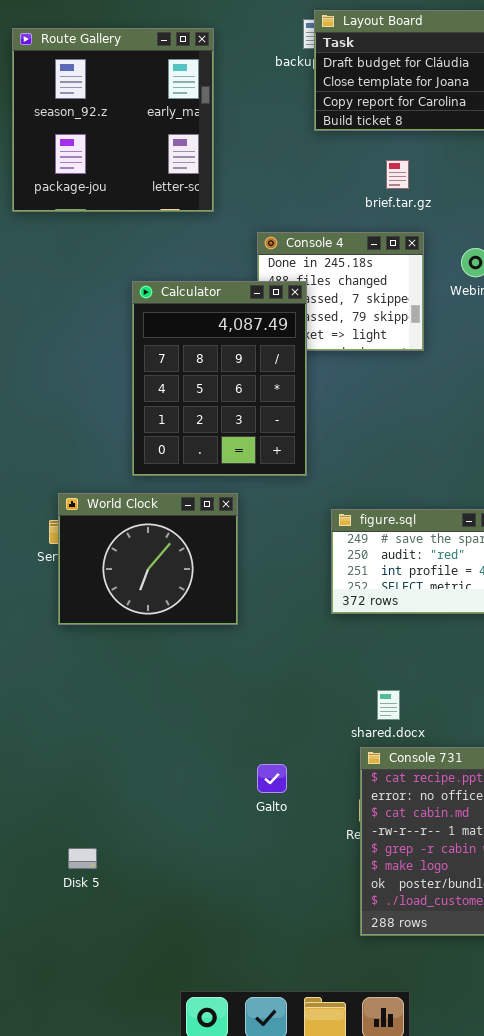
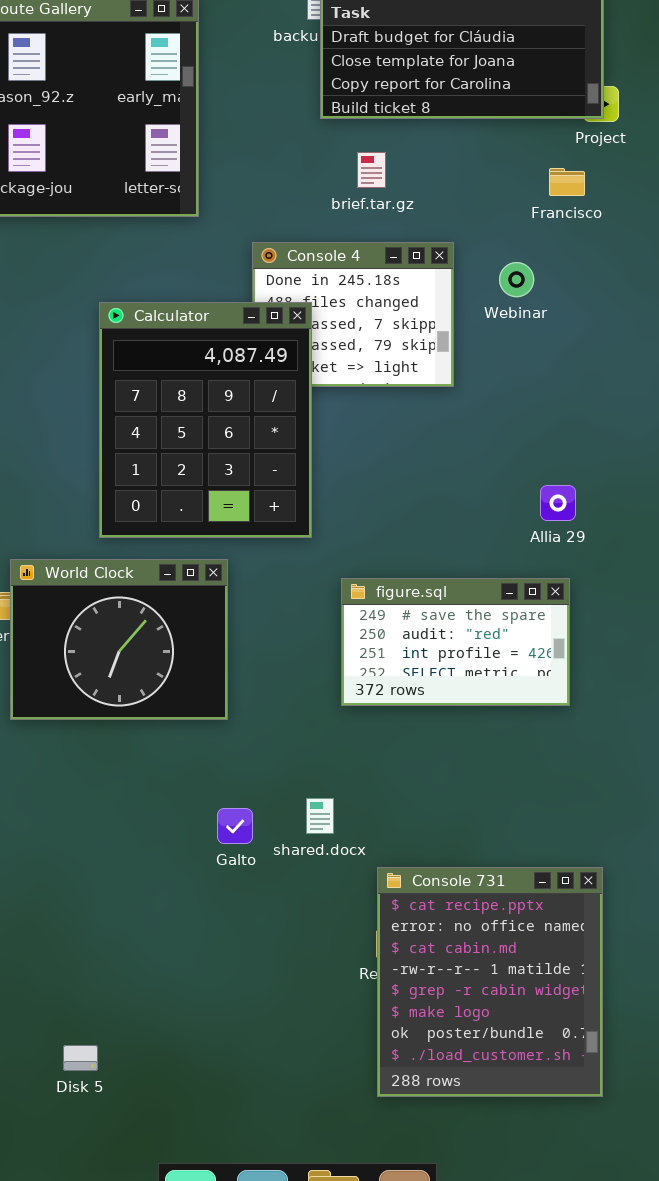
brief.tar.gz: [386,160,409,189] -> [357,152,386,188], moved
shared.docx: [377,690,400,720] -> [306,798,334,834], moved
Galto: [257,764,287,793] -> [217,808,253,844], moved
Disk 5: [68,848,97,869] -> [63,1045,98,1071], moved

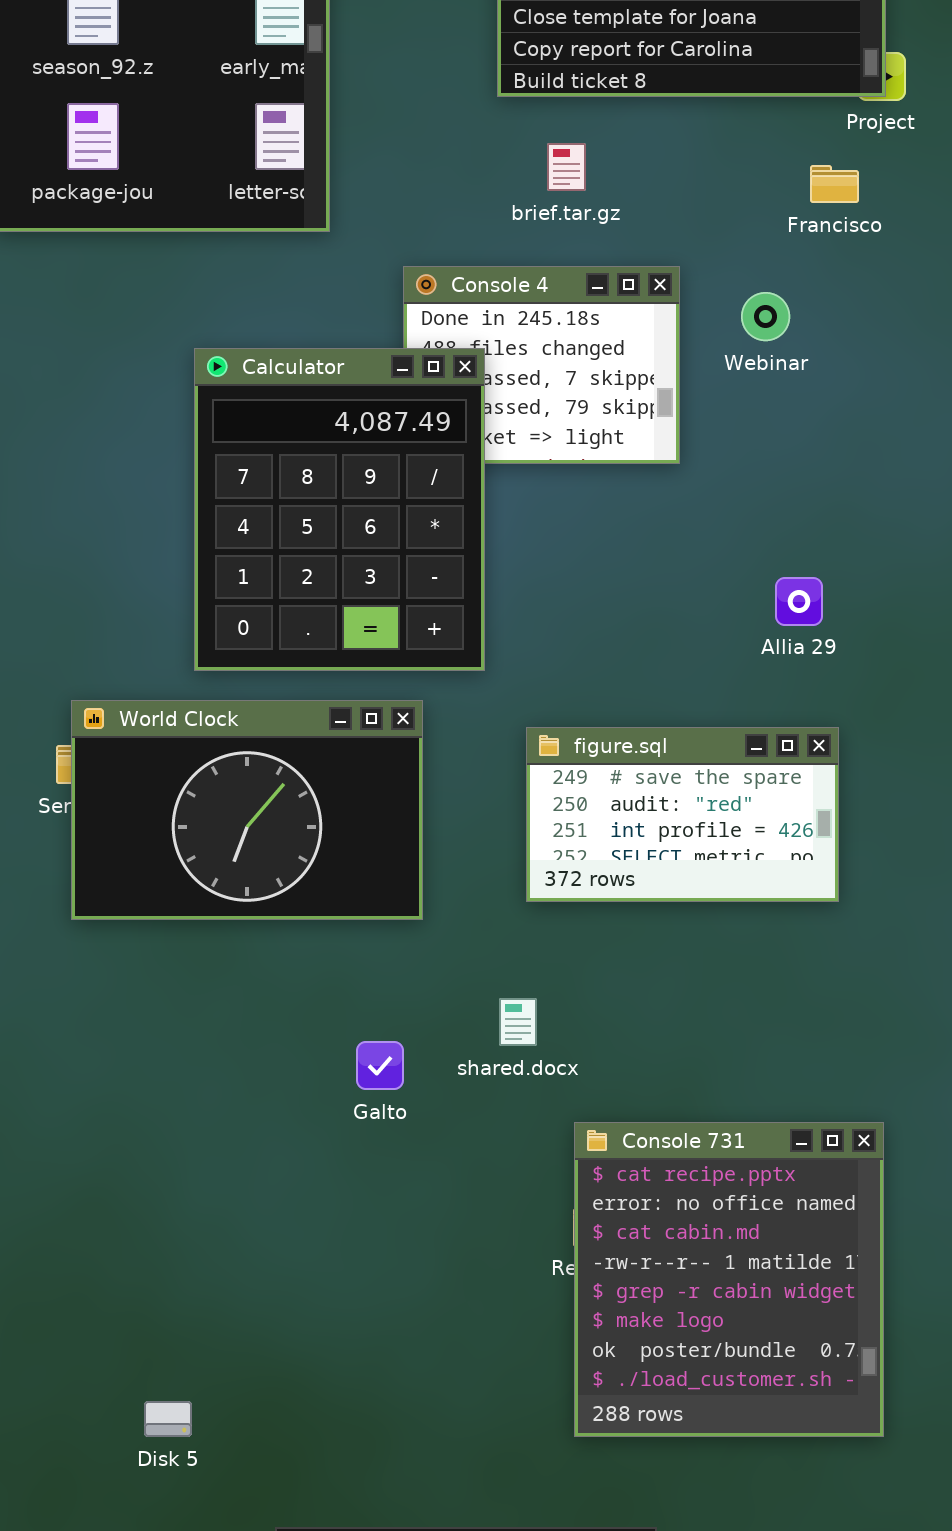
Allia 29: [540,485,576,521] -> [775,577,823,626], moved
World Clock: [10,559,228,720] -> [71,700,423,920], resized
shared.docx: [306,798,334,834] -> [499,998,537,1046], moved
Disk 5: [63,1045,98,1071] -> [144,1401,192,1437], moved

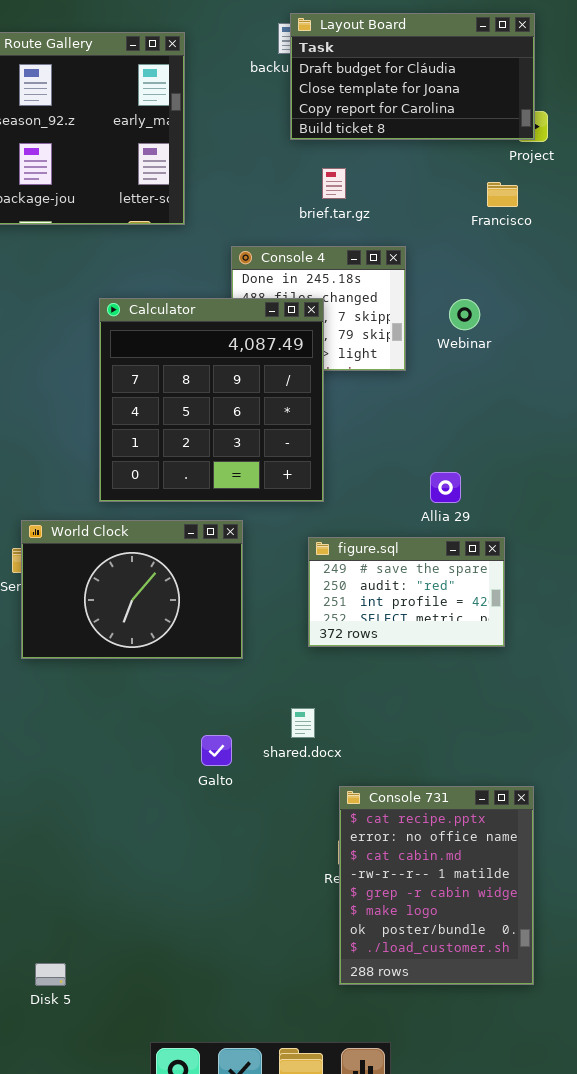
Webinar: [741,292,790,341] -> [449,299,480,330], moved
Calculator: [194,348,485,671] -> [99,298,324,502], resized
Allia 29: [775,577,823,626] -> [430,472,461,503], moved
Disk 5: [144,1401,192,1437] -> [35,963,66,986], moved

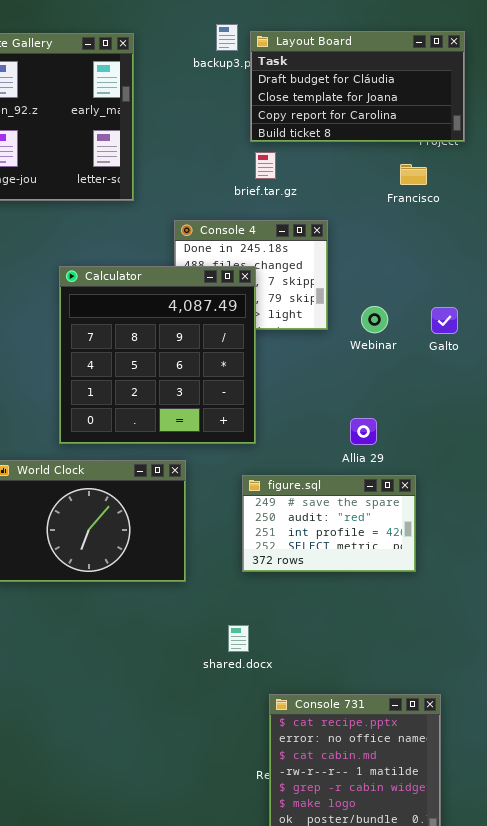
Layout Board: [290,13,535,140] -> [250,31,465,142], moved
Webinar: [449,299,480,330] -> [361,306,388,333], moved
Galto: [201,735,232,766] -> [431,307,458,334], moved

